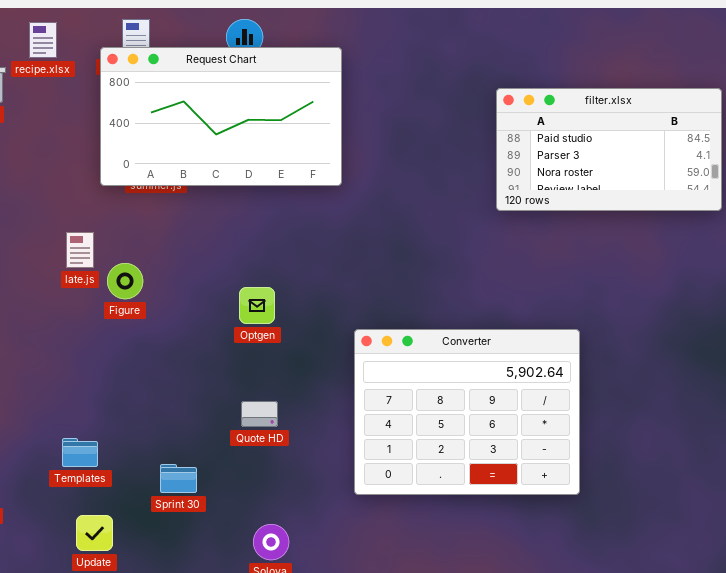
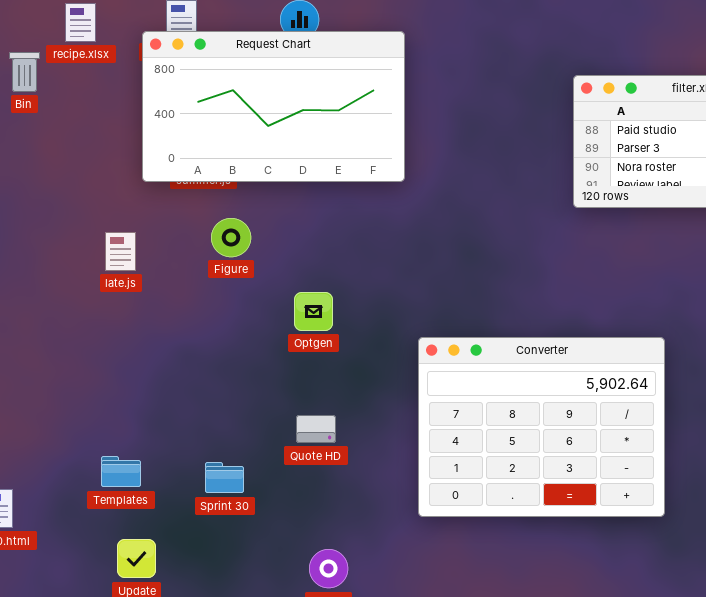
Figure: [107,263,143,299] -> [211,218,251,257], moved
Sprint 30: [160,464,197,493] -> [205,462,244,493], moved

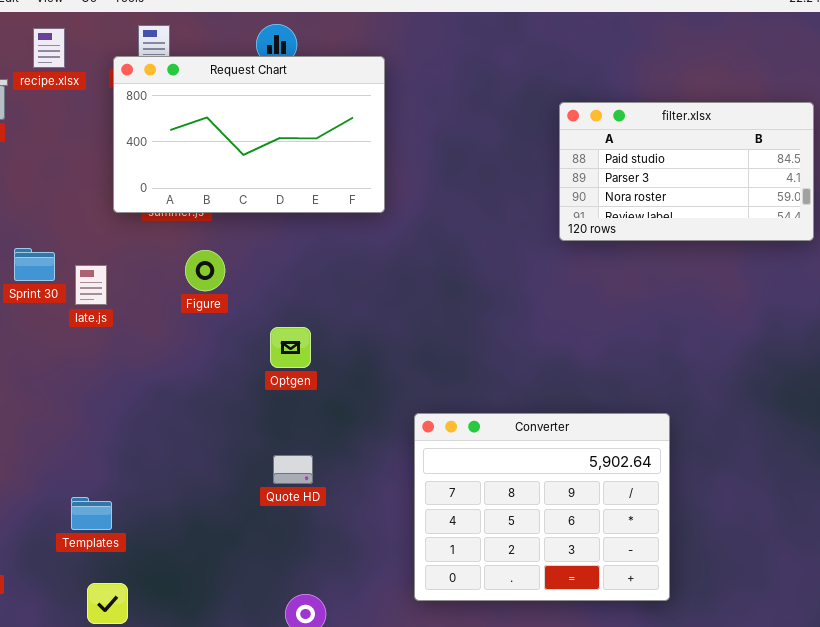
Converter: [418,337,665,517] -> [414,413,670,601], moved
Sprint 30: [205,462,244,493] -> [14,248,55,281], moved

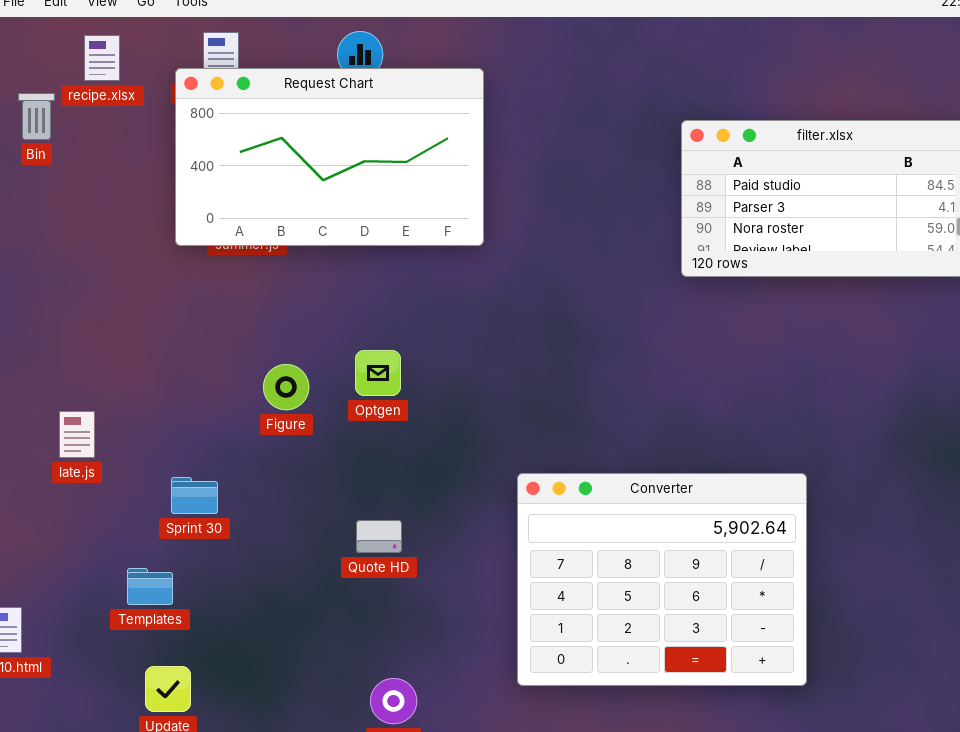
Sprint 30: [14,248,55,281] -> [171,477,218,514], moved
Figure: [185,250,225,291] -> [263,364,309,410], moved
late.js: [75,265,107,305] -> [59,411,95,458], moved
Optgen: [270,327,311,368] -> [355,350,401,396], moved

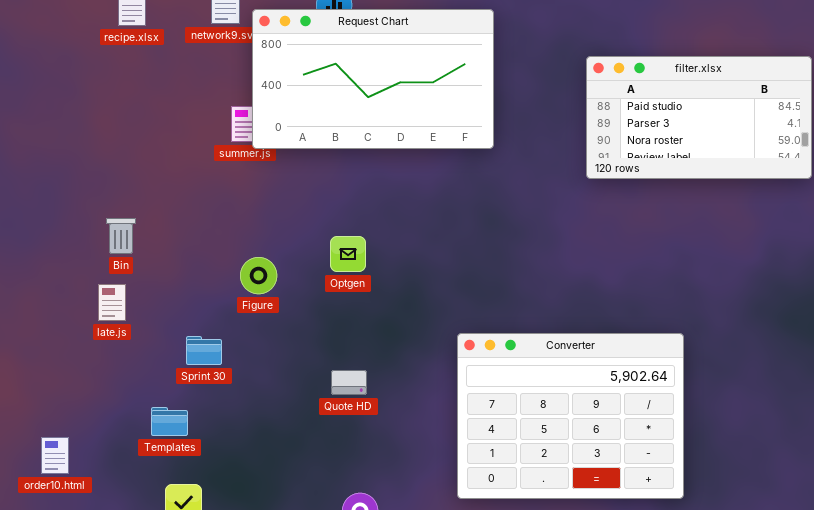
Request Chart: [175,68,484,246] -> [252,9,494,149], moved
Bin: [18,93,55,140] -> [106,218,136,254], moved
Figure: [263,364,309,410] -> [240,257,277,294], moved

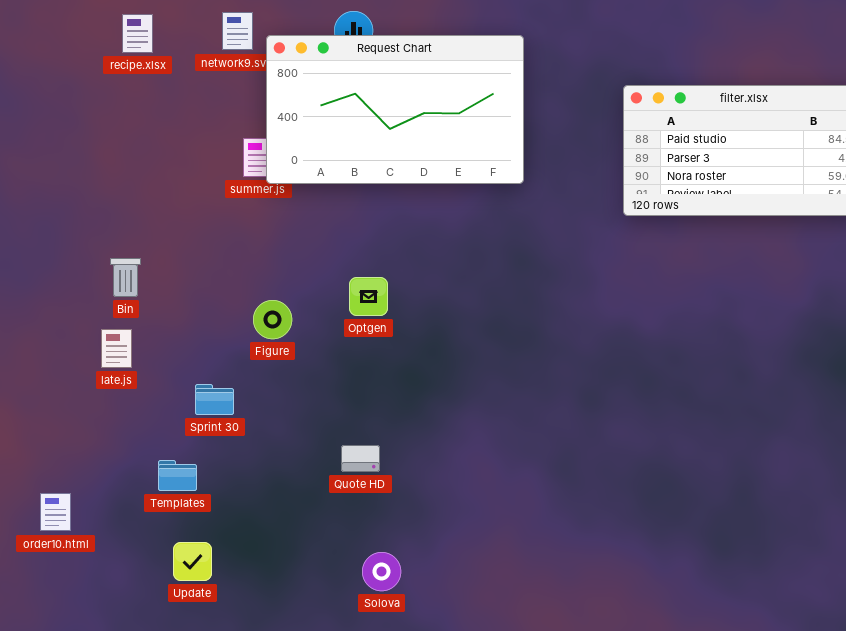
Converter: [457,333,684,499] -> none, closed
Quote HD: [331,370,367,395] -> [341,445,380,472], moved

